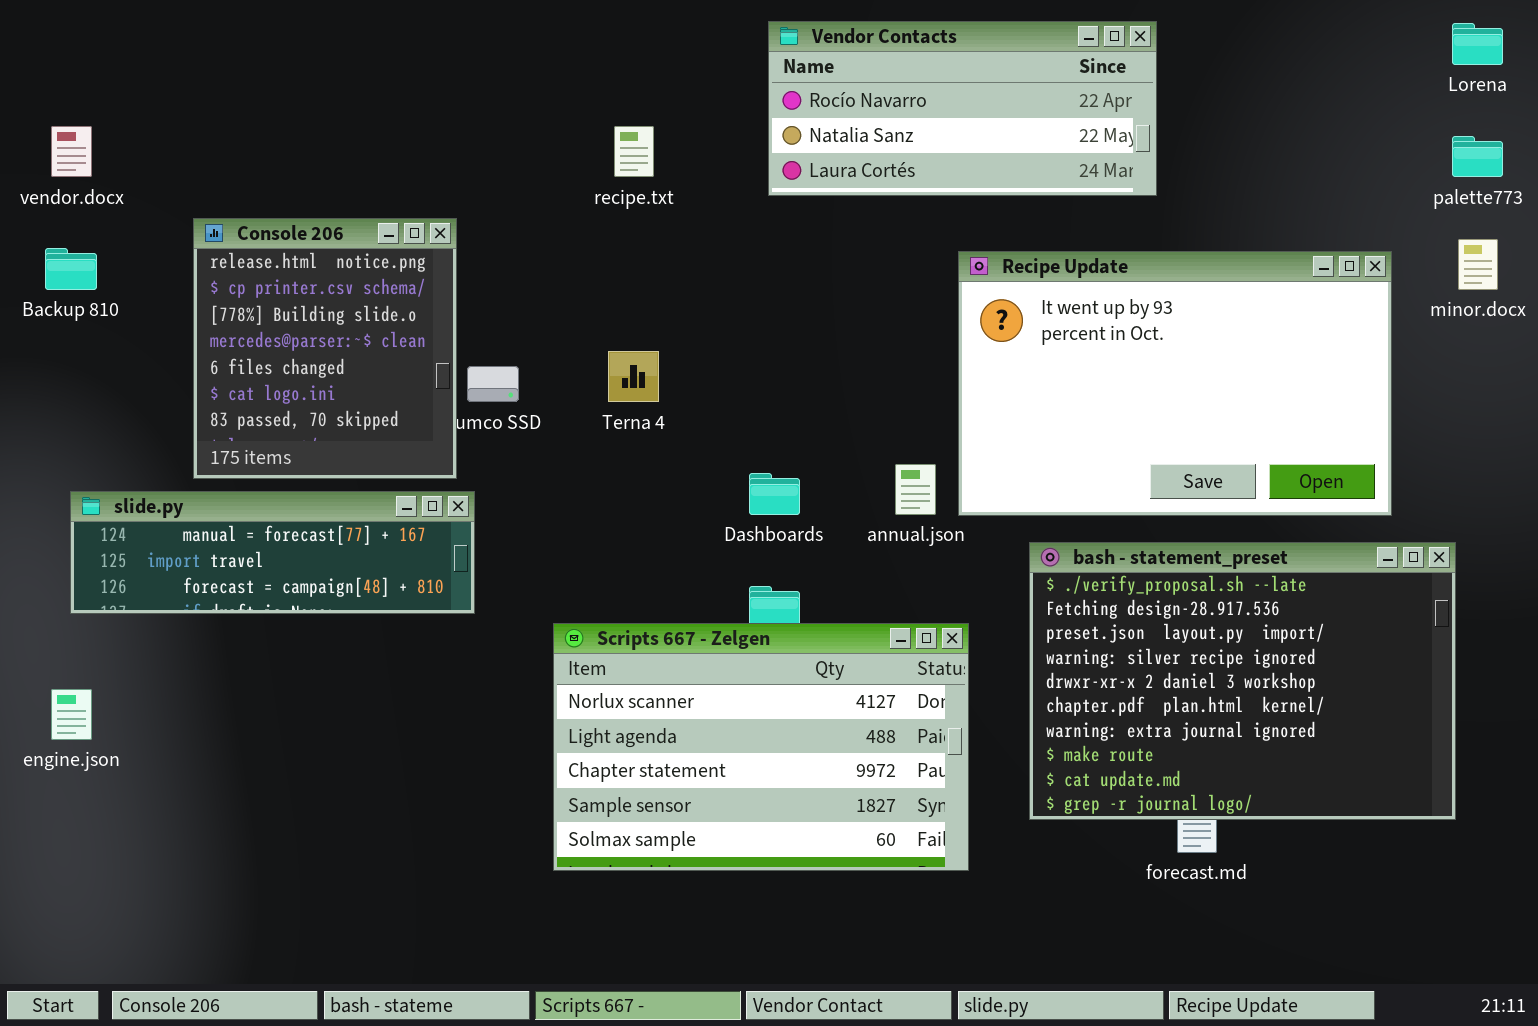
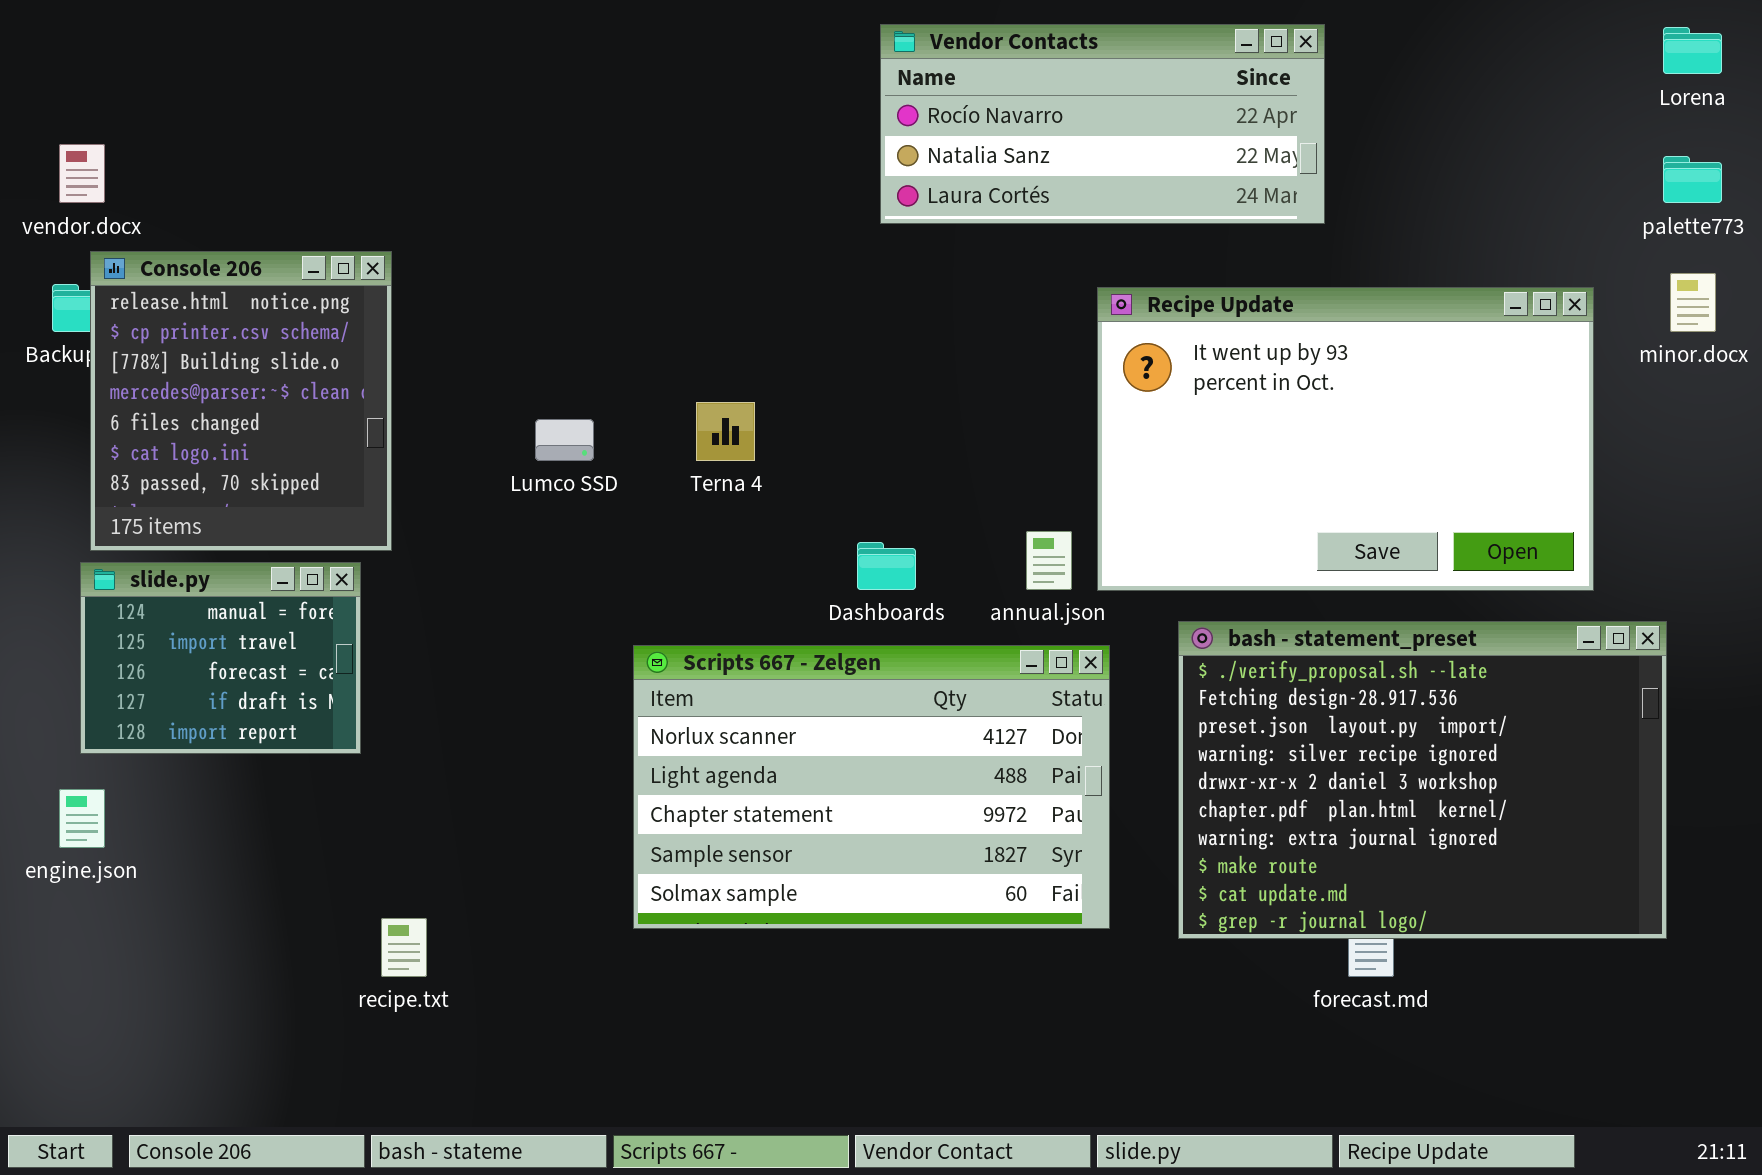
recipe.txt: [614,126,654,177] -> [381,918,427,977], moved
Console 206: [193,218,457,479] -> [90,251,392,551], moved
slide.py: [70,491,475,614] -> [80,562,361,754], resized
Scripts 667 - Zelgen: [553,623,969,871] -> [633,645,1110,929], moved

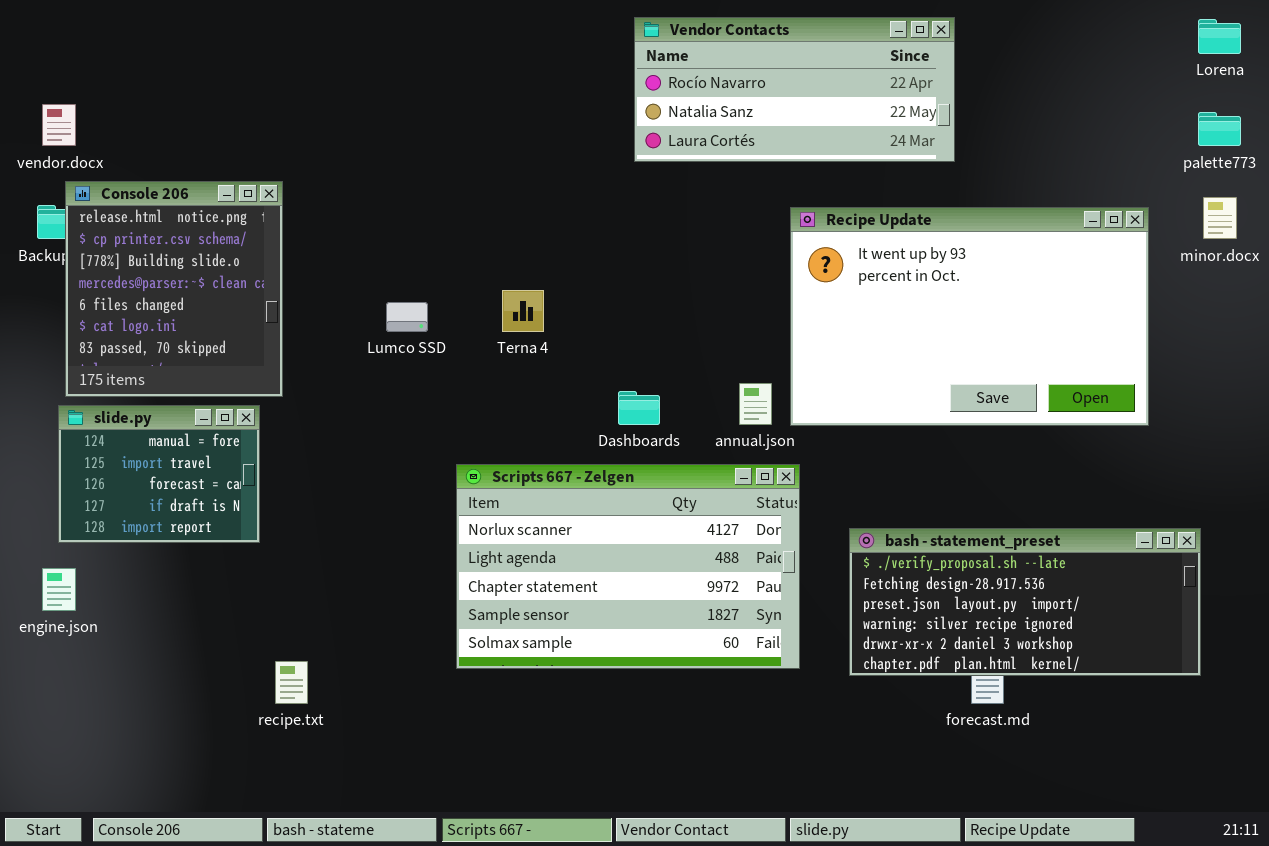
bash - statement_preset: [1178,621,1667,939] -> [849,528,1201,676], resized

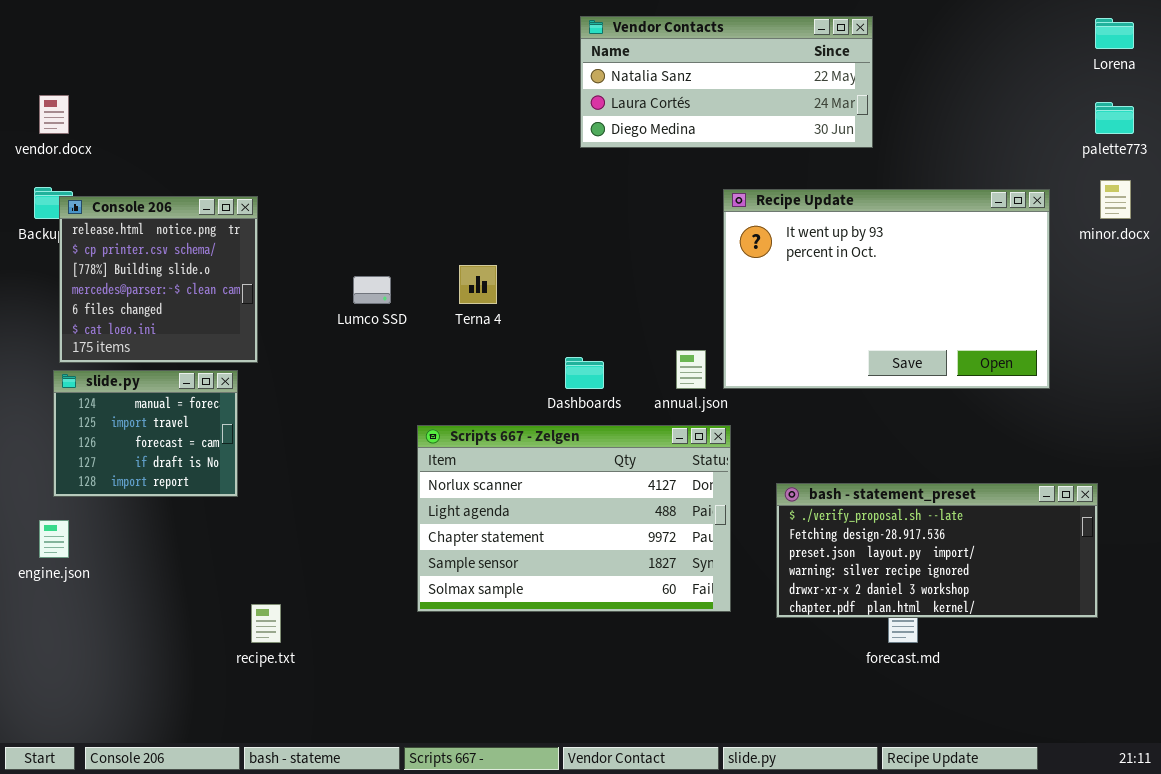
Vendor Contacts: [634,17,955,162] -> [580,16,873,148], scrolled down 1 row
Console 206: [65,181,283,397] -> [59,196,258,363], resized

